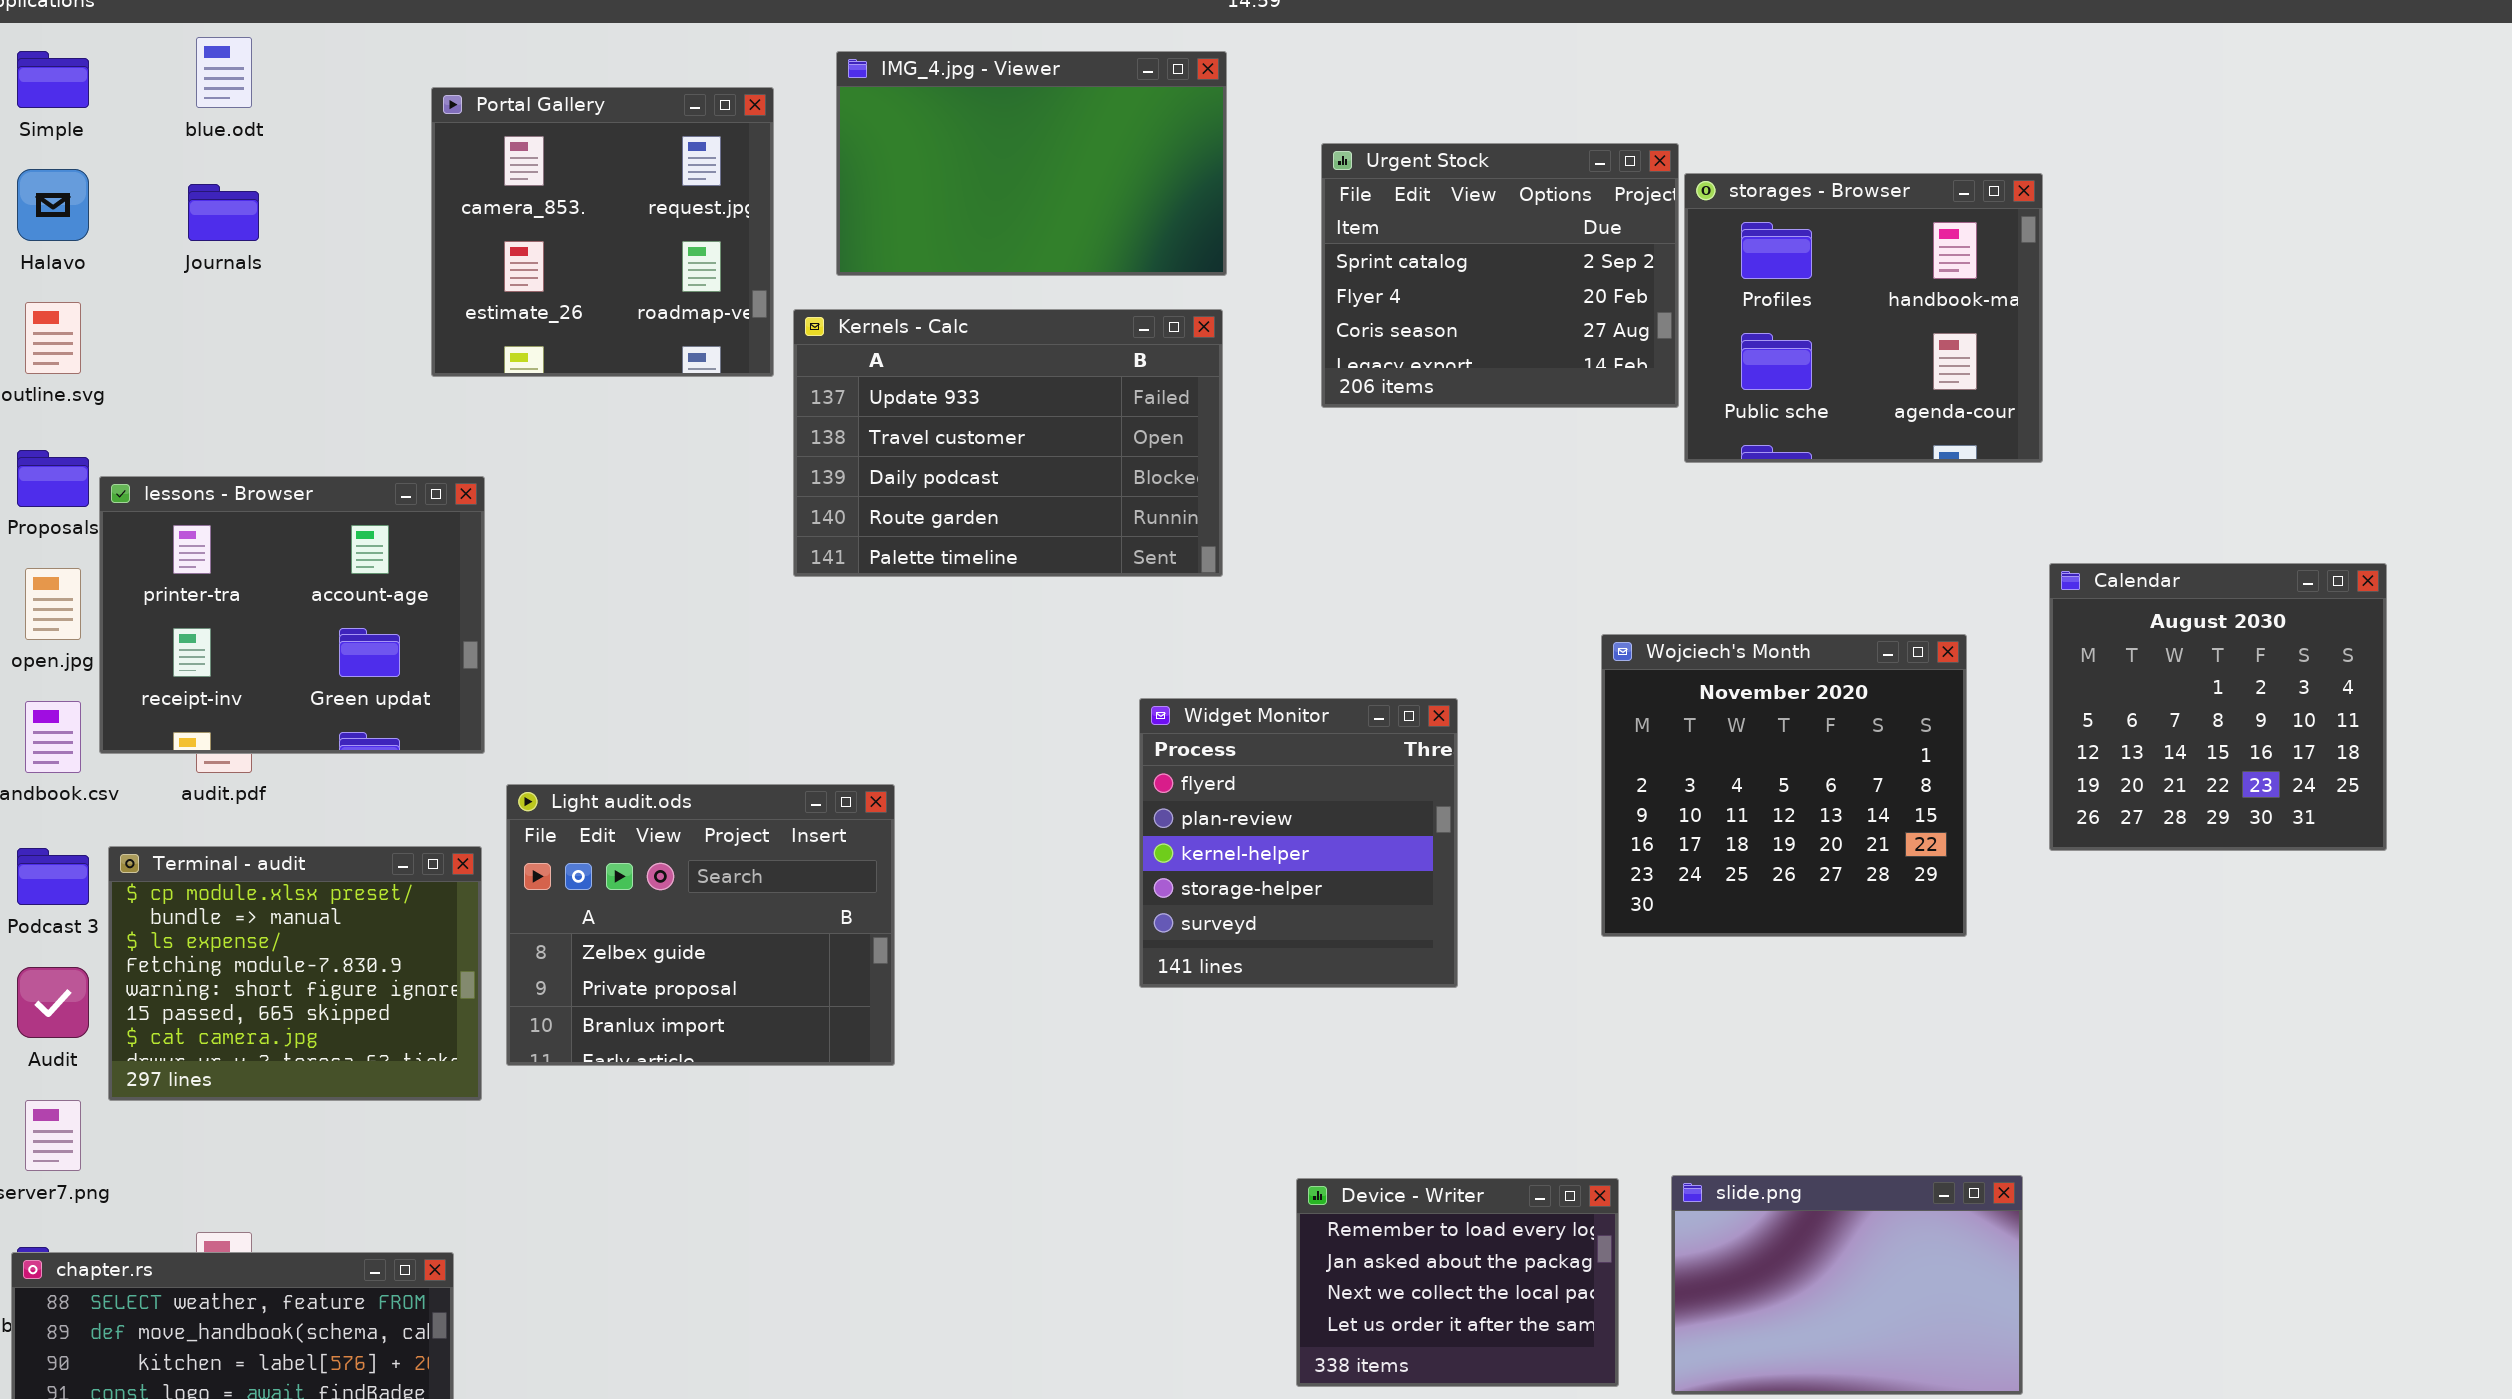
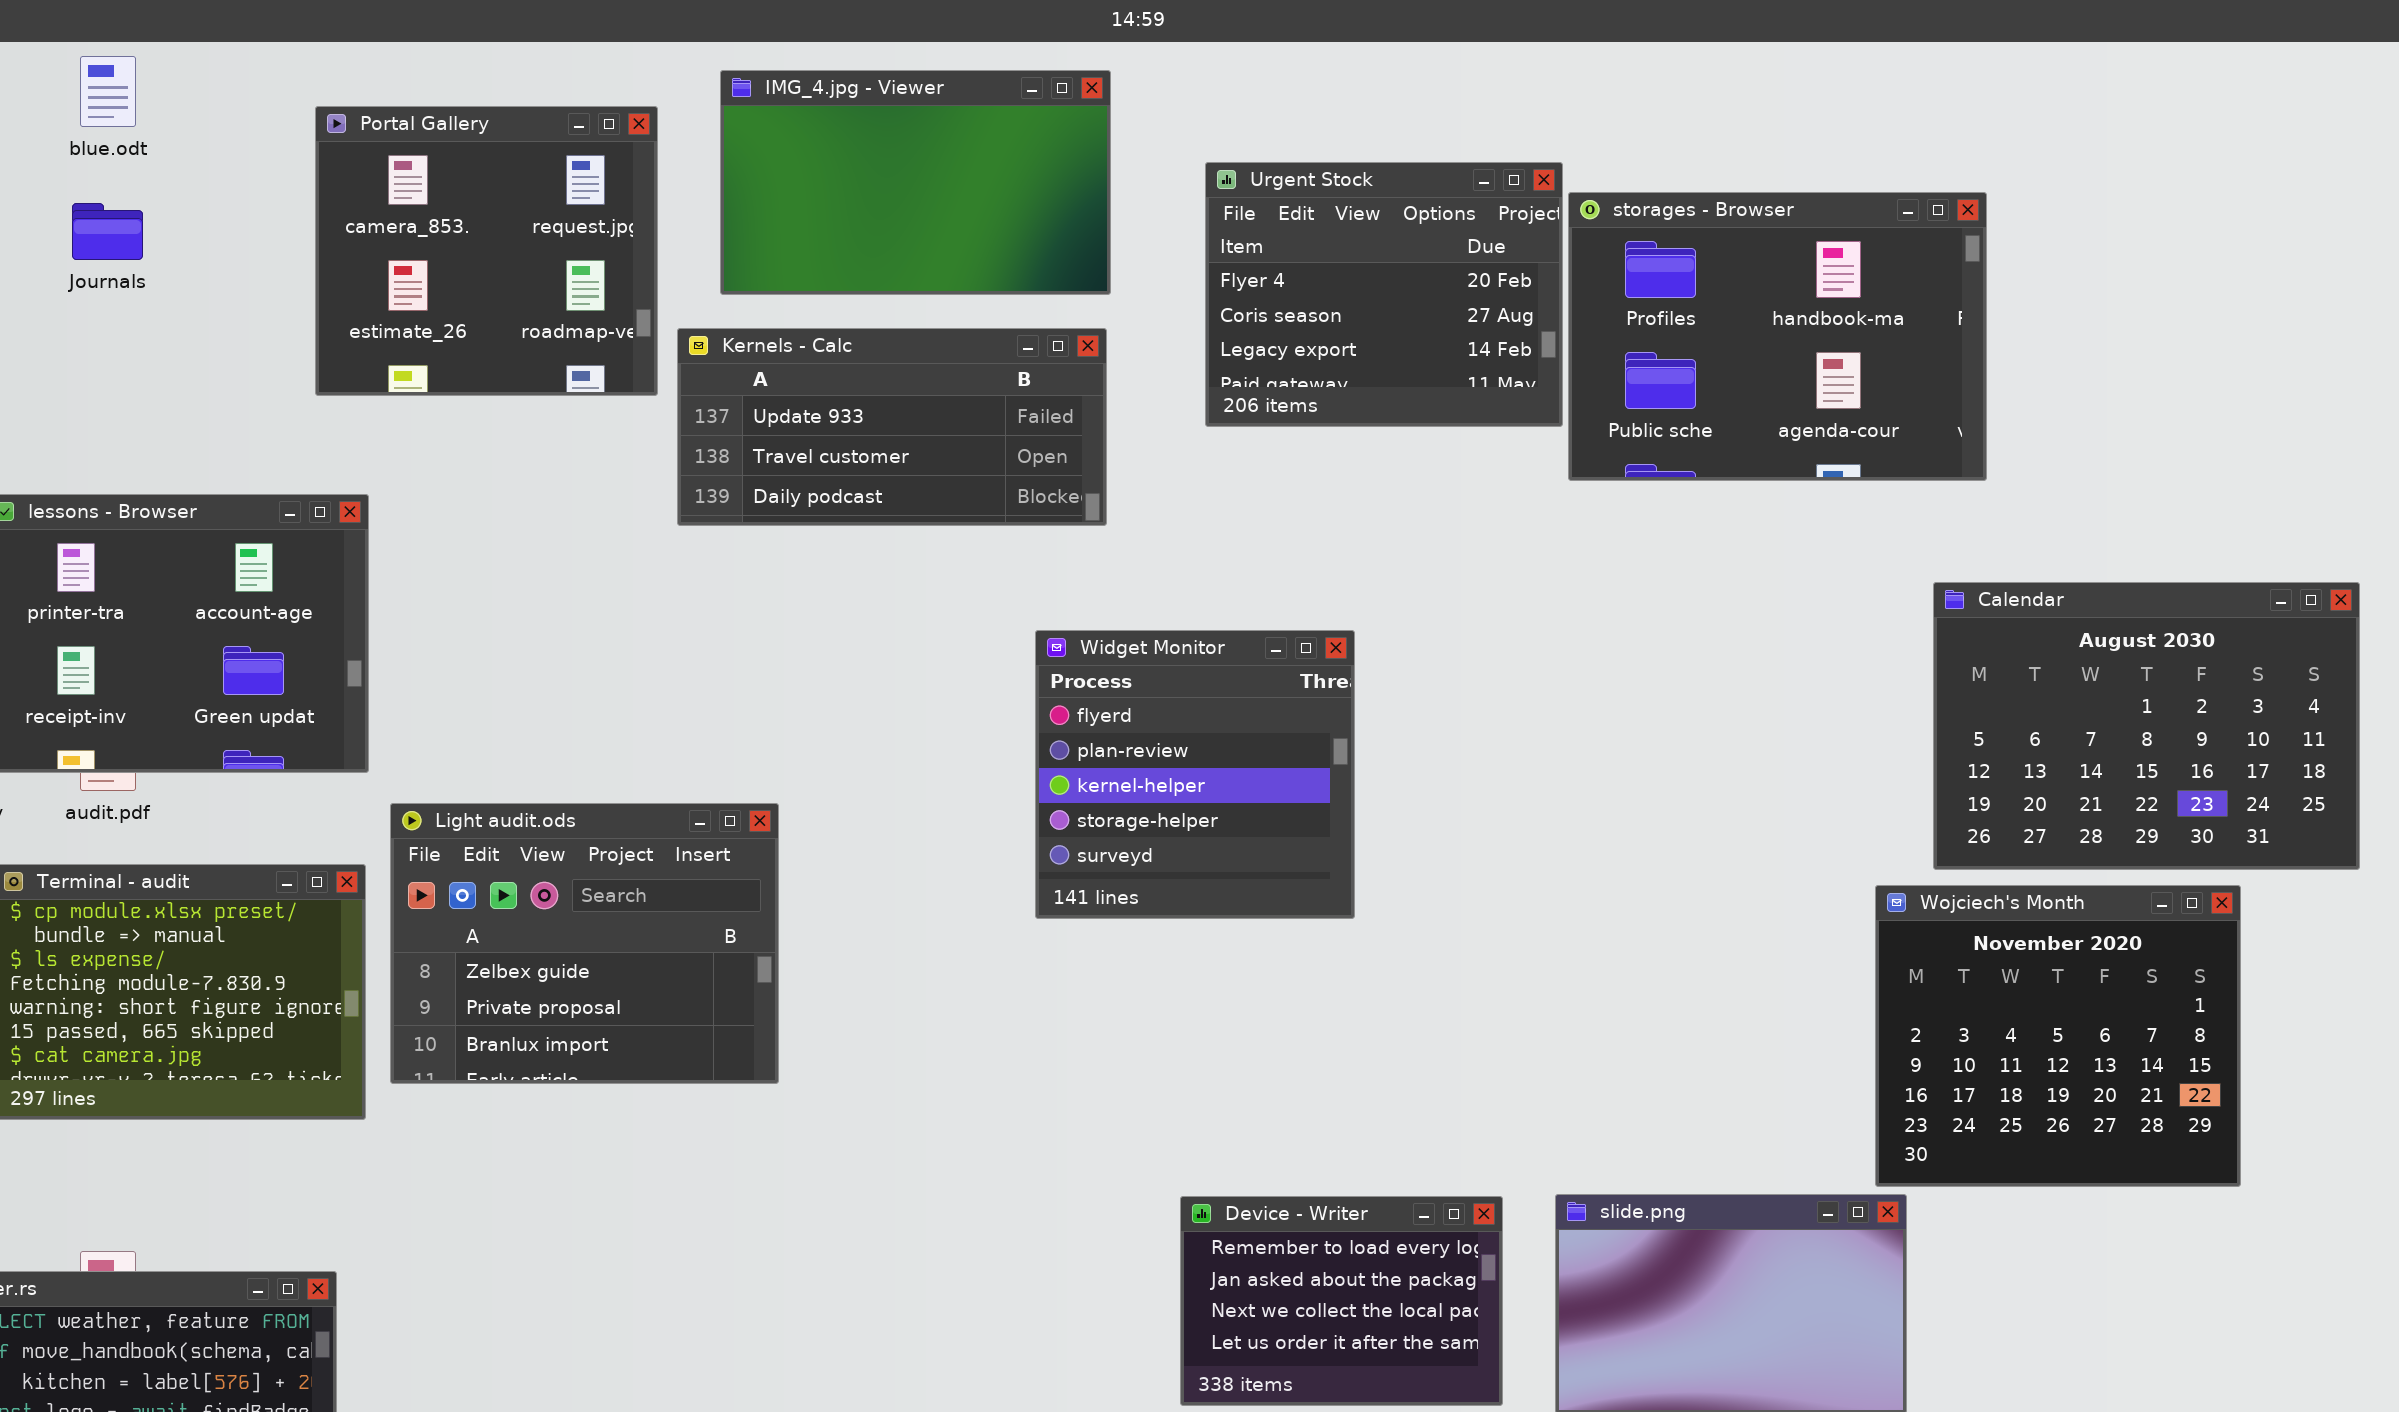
Urgent Stock: [1321,143,1679,408] -> [1205,162,1563,427], scrolled down 1 row
storages - Browser: [1684,173,2043,463] -> [1568,192,1987,481], resized
Kernels - Calc: [793,309,1223,577] -> [677,328,1107,526], resized
Calendar: [2049,563,2387,851] -> [1933,582,2360,870], resized
Wojciech's Month: [1601,634,1967,937] -> [1875,885,2241,1187], moved
Widget Monitor: [1139,698,1458,988] -> [1035,630,1355,919], moved

